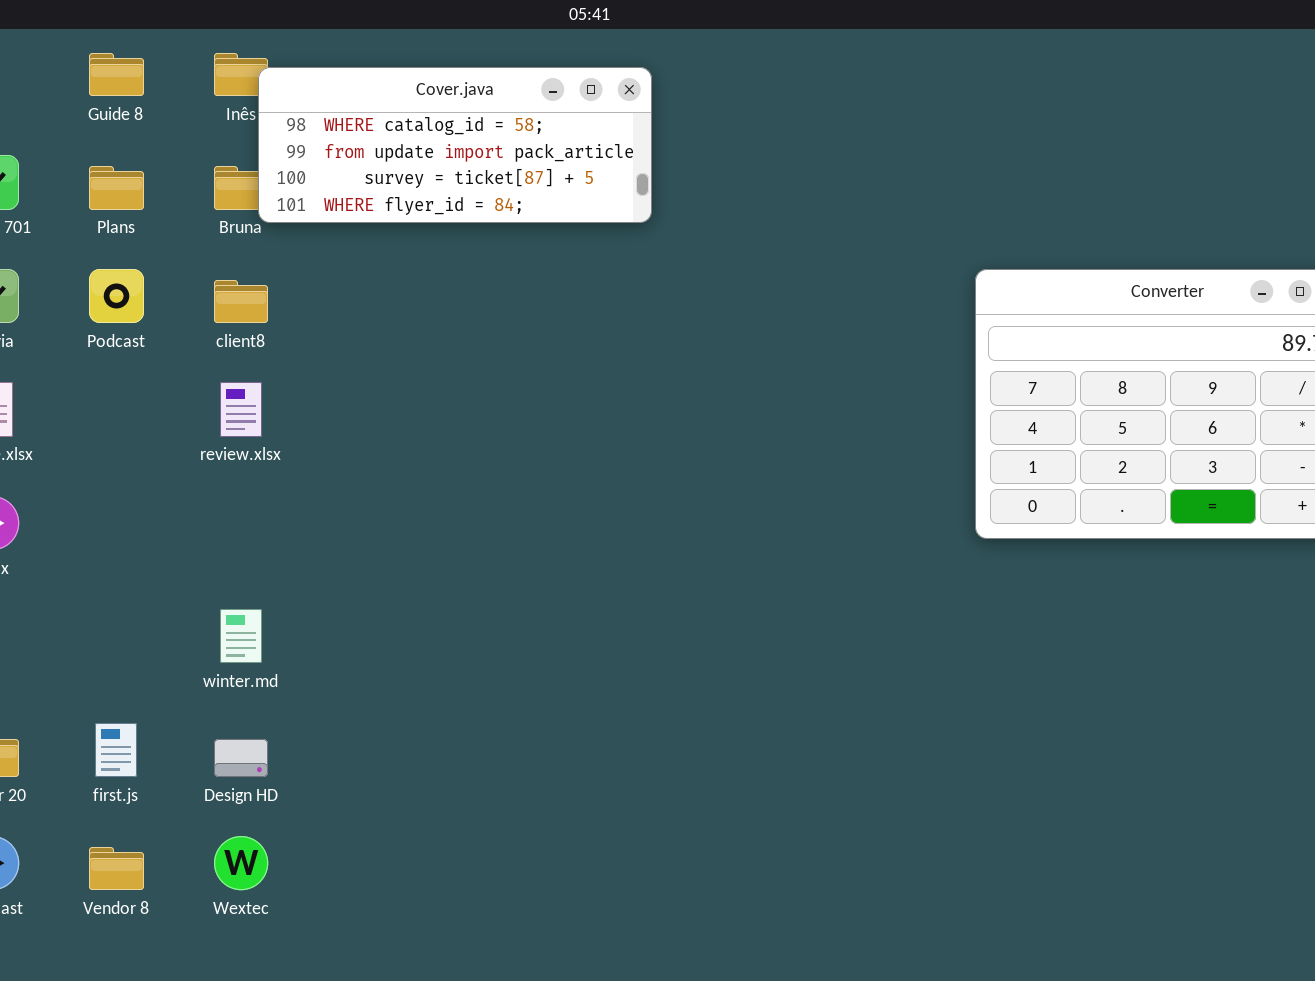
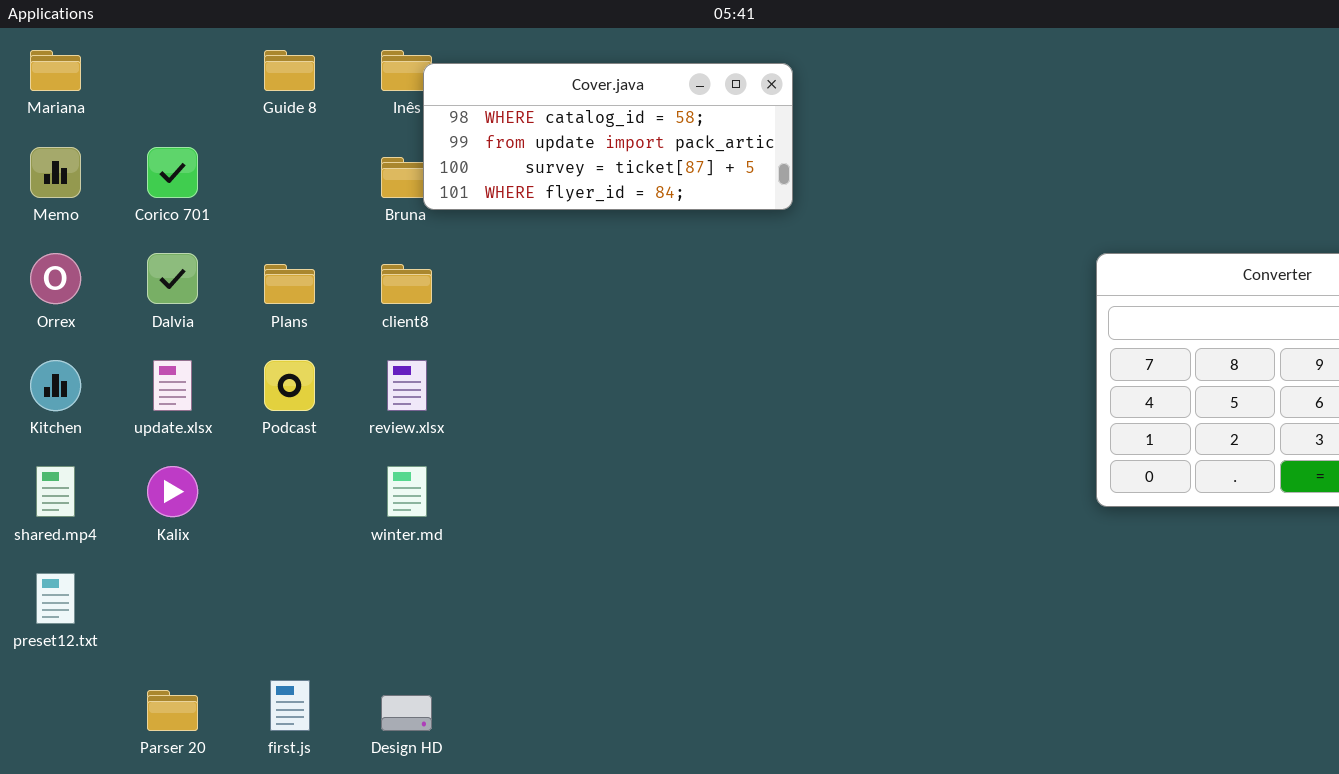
Plans: [89,166,144,210] -> [264,264,315,304], moved
Podcast: [89,269,144,323] -> [264,360,315,411], moved
winter.md: [220,609,262,663] -> [387,466,427,517], moved

